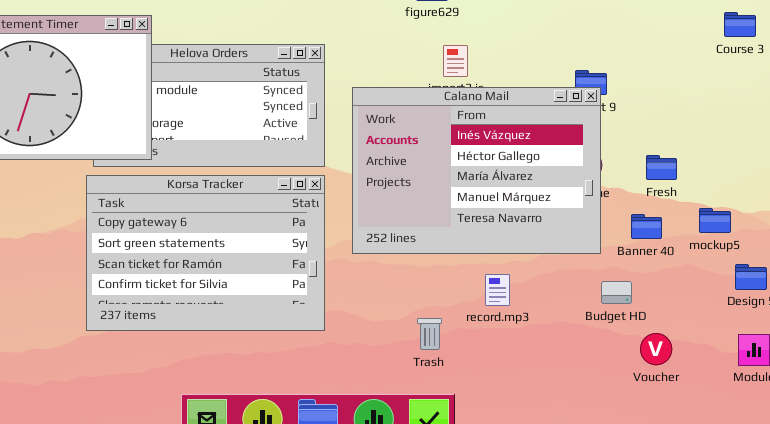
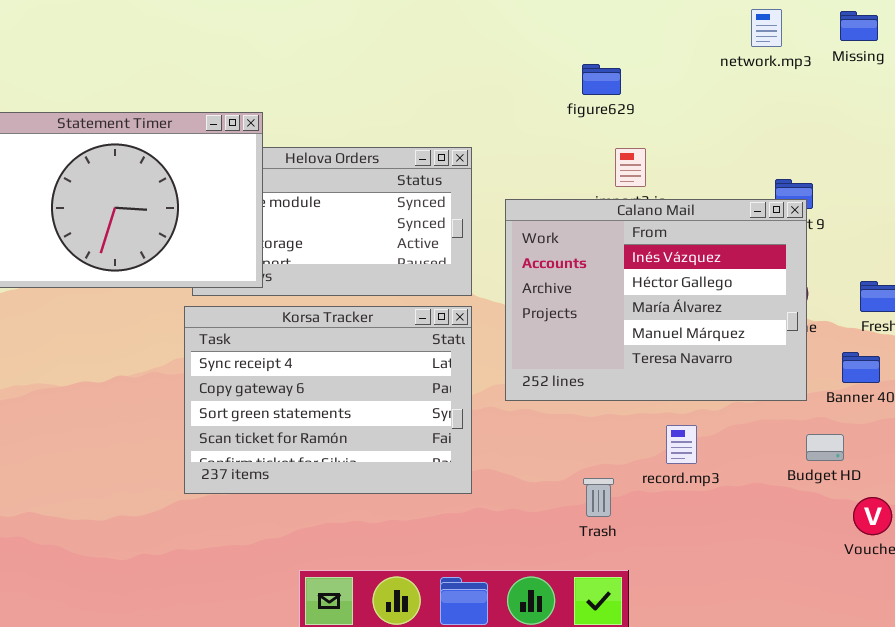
Korsa Tracker: [86,175,325,331] -> [184,306,472,494], scrolled up 1 row

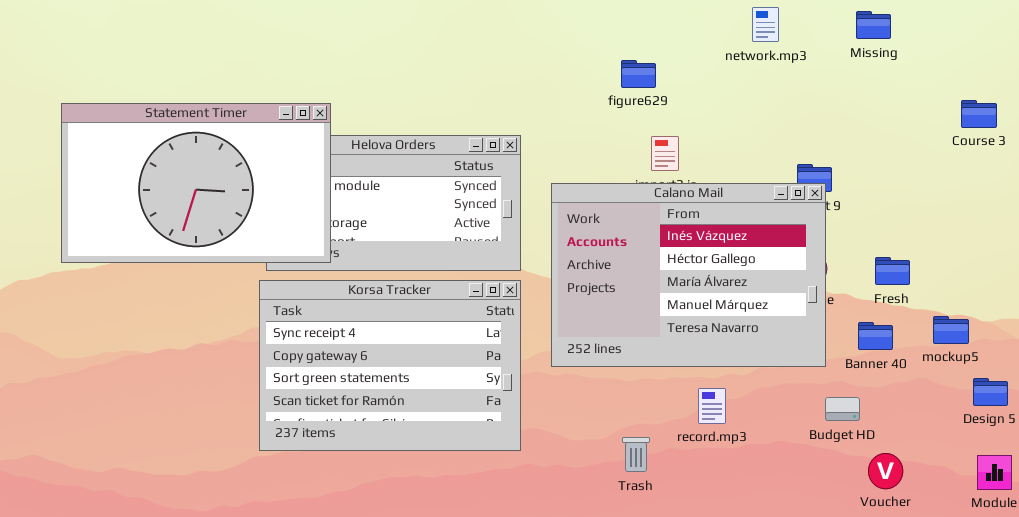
network.mp3: [751,9,782,47] -> [752,7,779,42], moved

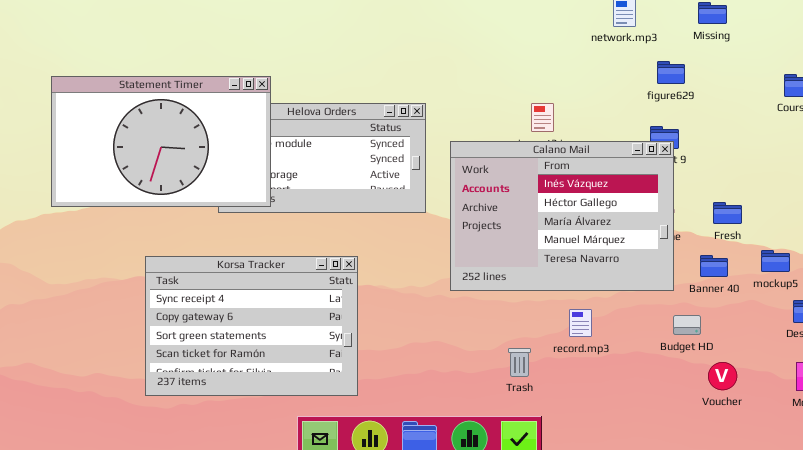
figure629: [621,60,656,88] -> [657,61,685,84], moved
Korsa Tracker: [259,280,521,451] -> [145,256,358,396], moved

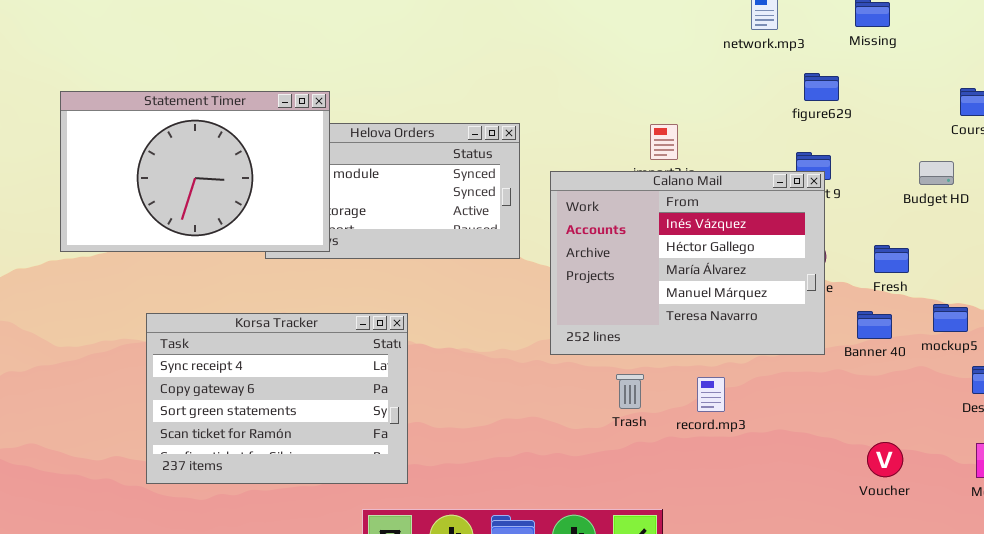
Korsa Tracker: [145,256,358,396] -> [146,313,408,484], moved
Budget HD: [673,315,701,335] -> [919,161,954,185], moved
Trash: [508,348,531,377] -> [616,374,644,409], moved

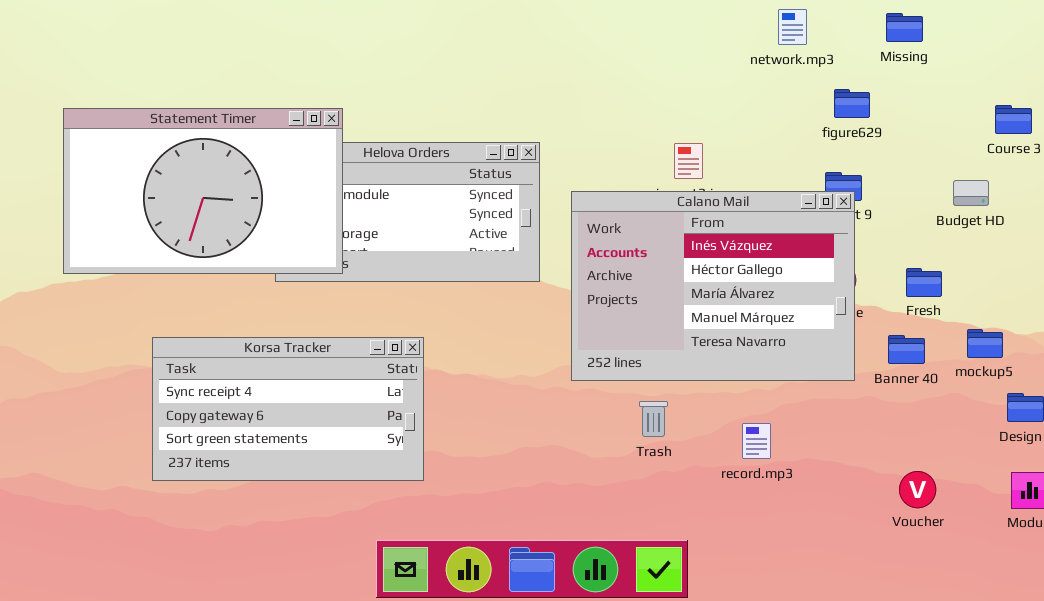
Korsa Tracker: [146,313,408,484] -> [152,337,424,481], resized
record.mp3: [697,377,725,412] -> [742,423,771,459], moved

